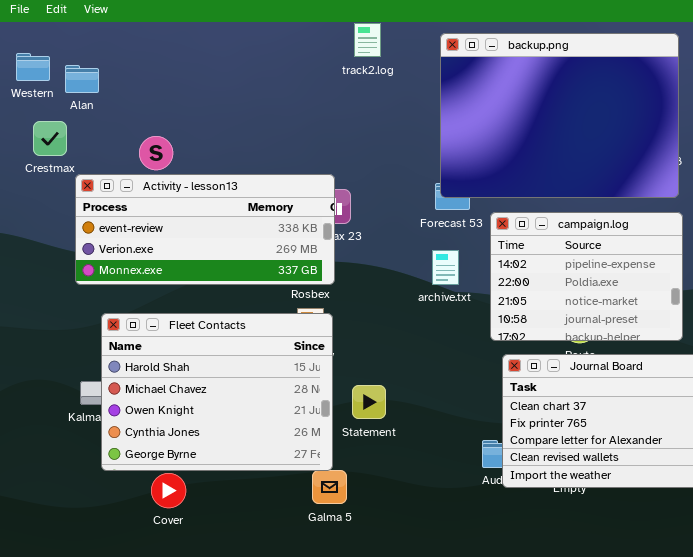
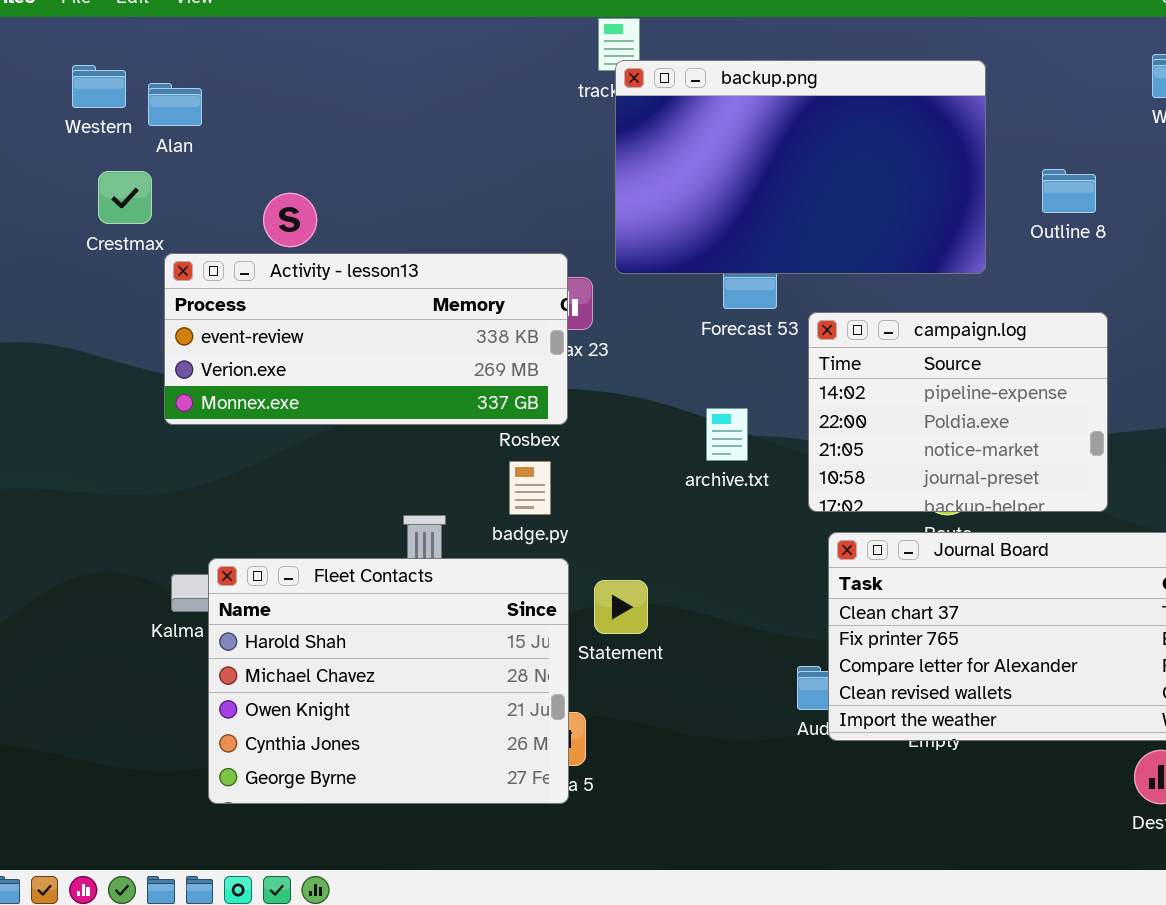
backup.png: [440,33,679,198] -> [615,60,986,274], moved, resized
archive.txt: [432,250,459,285] -> [706,408,748,461], moved
Fleet Contacts: [101,313,333,471] -> [208,558,569,804], moved

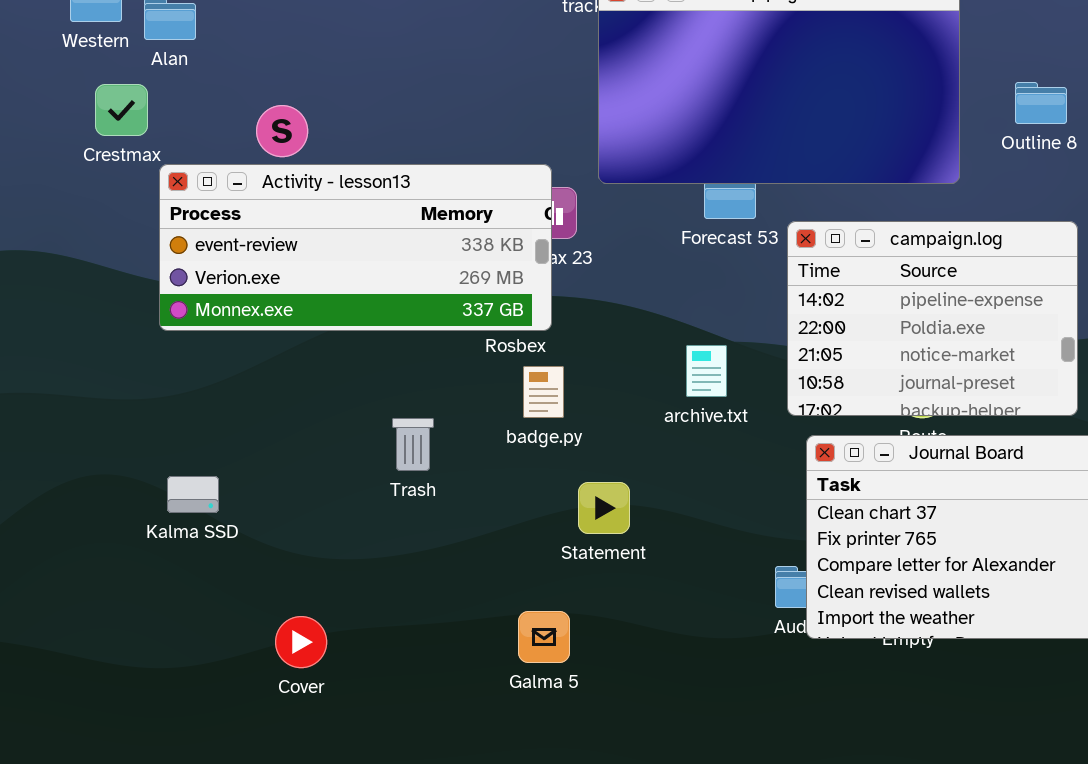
archive.txt: [706,408,748,461] -> [686,345,727,397], moved
badge.py: [509,461,551,515] -> [523,366,564,418], moved
Fleet Contacts: [208,558,569,804] -> none, closed

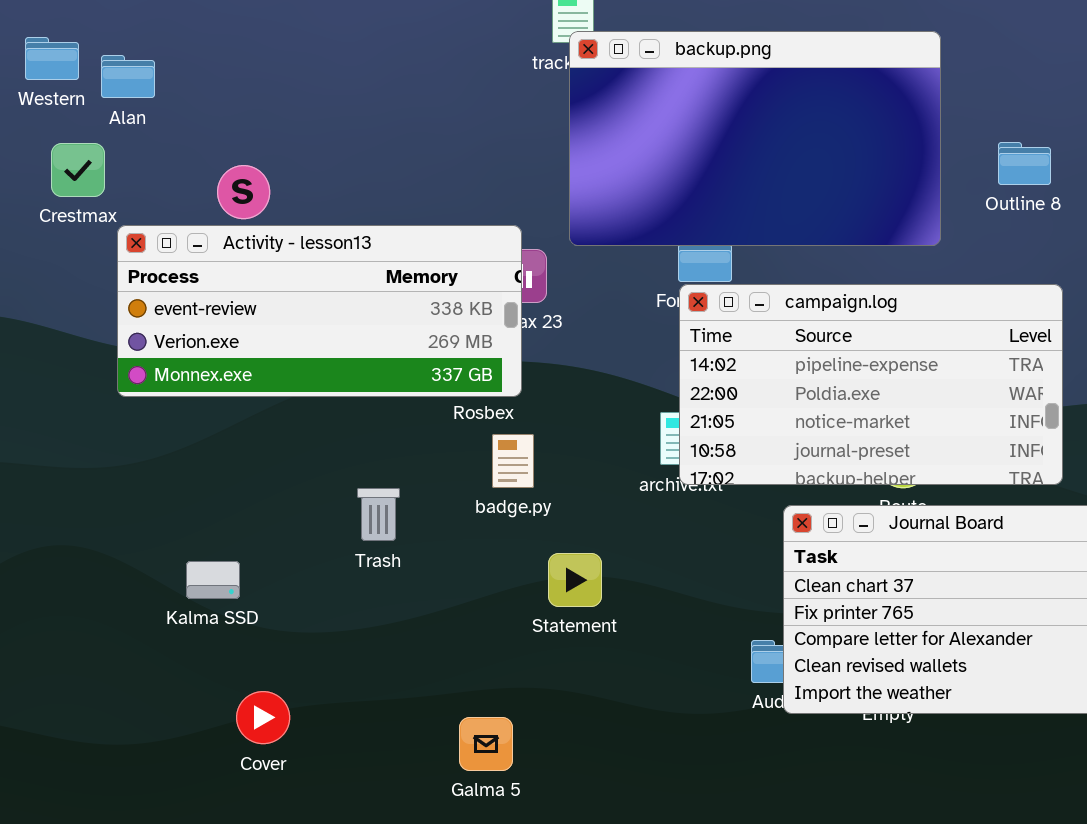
campaign.log: [787,221,1078,416] -> [679,284,1063,485], resized
Kalma SSD: [167,476,219,513] -> [186,561,240,599], moved
Galma 5: [518,611,570,663] -> [459,717,513,771], moved

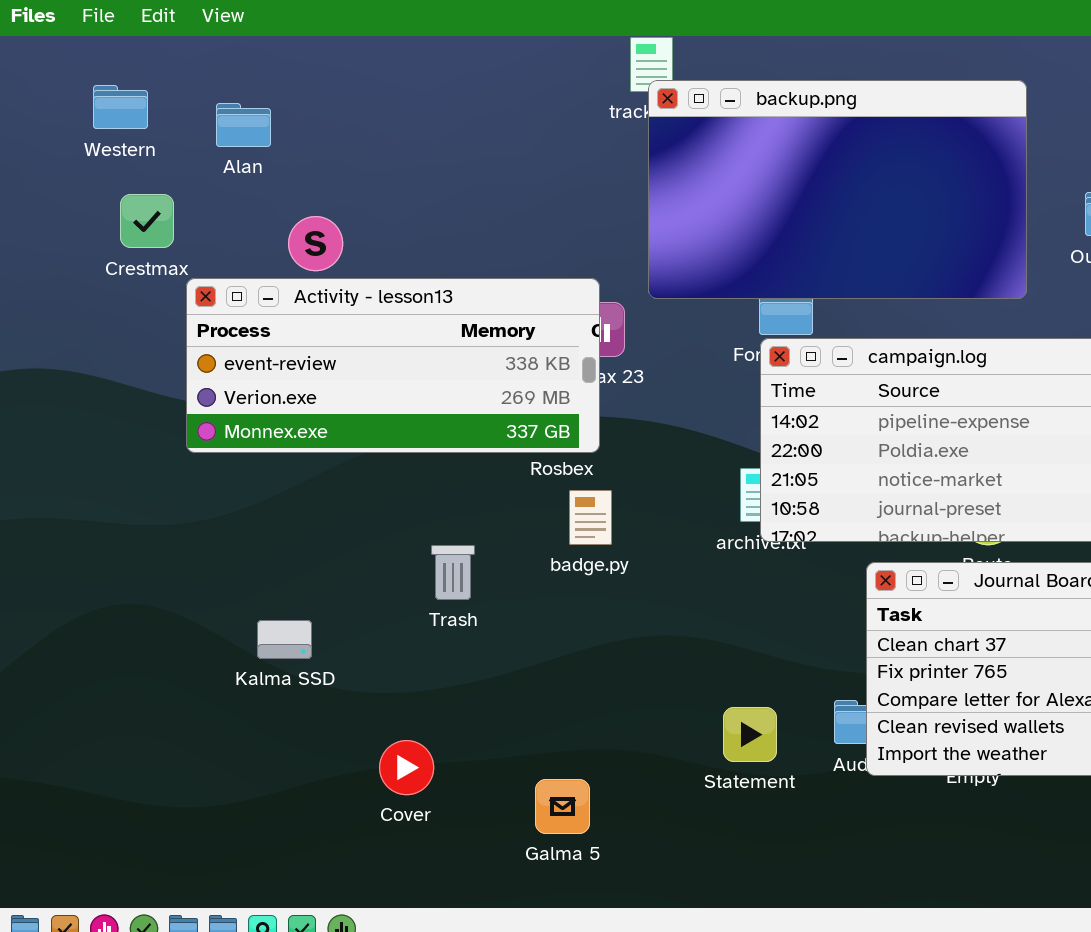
Alan: [101,55,155,98] -> [216,103,271,147], moved
Statement: [548,553,602,607] -> [723,707,777,762], moved
Cover: [236,691,290,744] -> [379,740,434,795], moved

